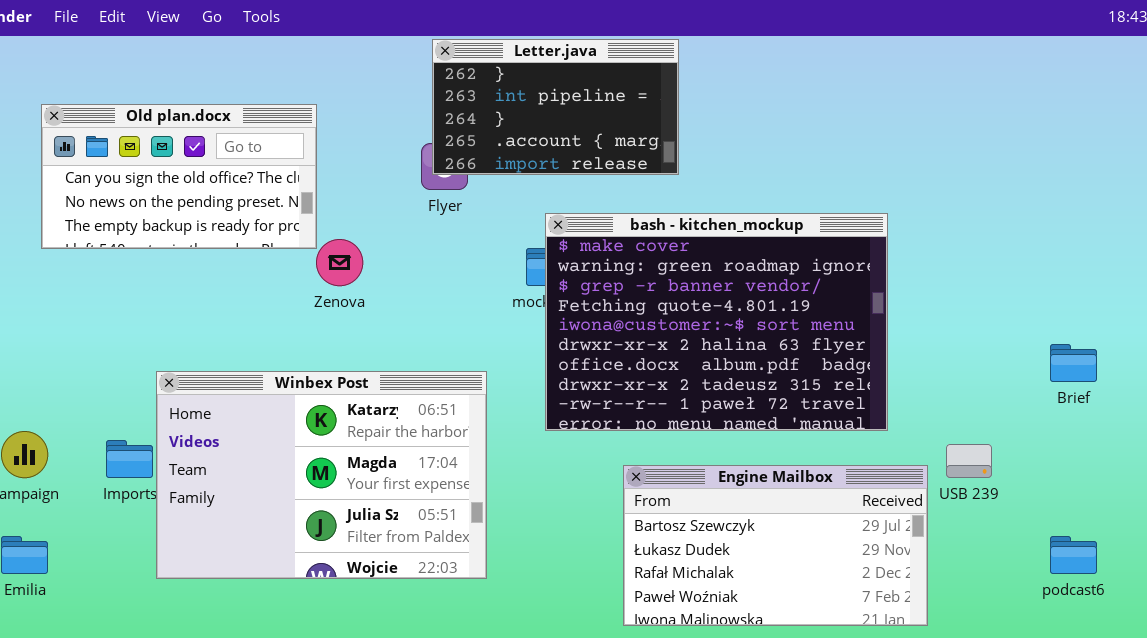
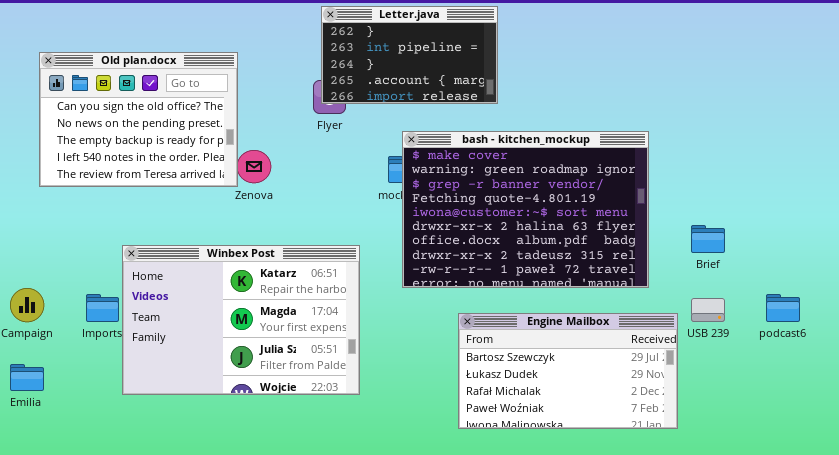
Old plan.docx: [41,104,317,249] -> [39,52,238,187], resized
Brief: [1050,344,1097,382] -> [691,225,725,253], moved
podcast6: [1050,536,1097,574] -> [766,294,800,322], moved

